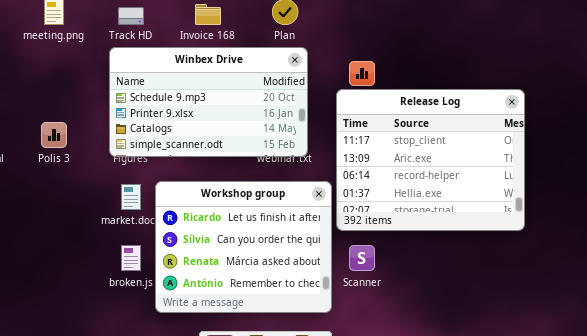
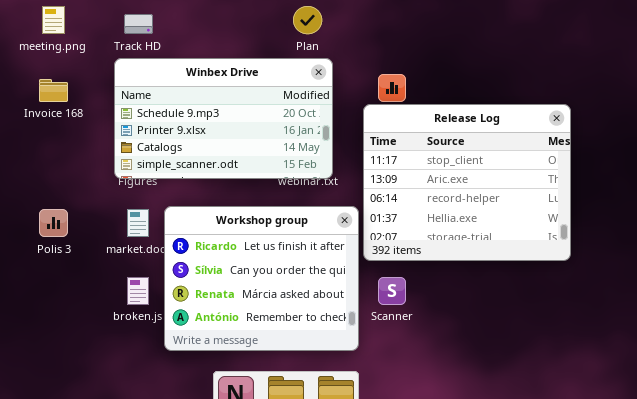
Invoice 168: [195,4,221,25] -> [39,79,68,102], moved
Polis 3: [41,122,67,148] -> [39,209,68,237], moved

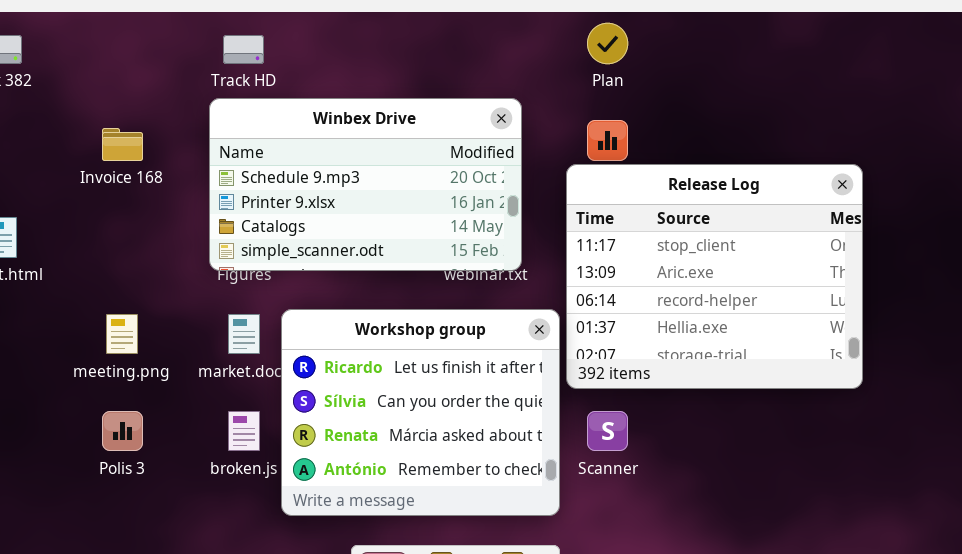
meeting.png: [42,6,65,34] -> [106,314,138,354], moved
Plan: [293,6,322,34] -> [587,23,628,64], moved
Polis 3: [39,209,68,237] -> [102,411,143,451], moved

